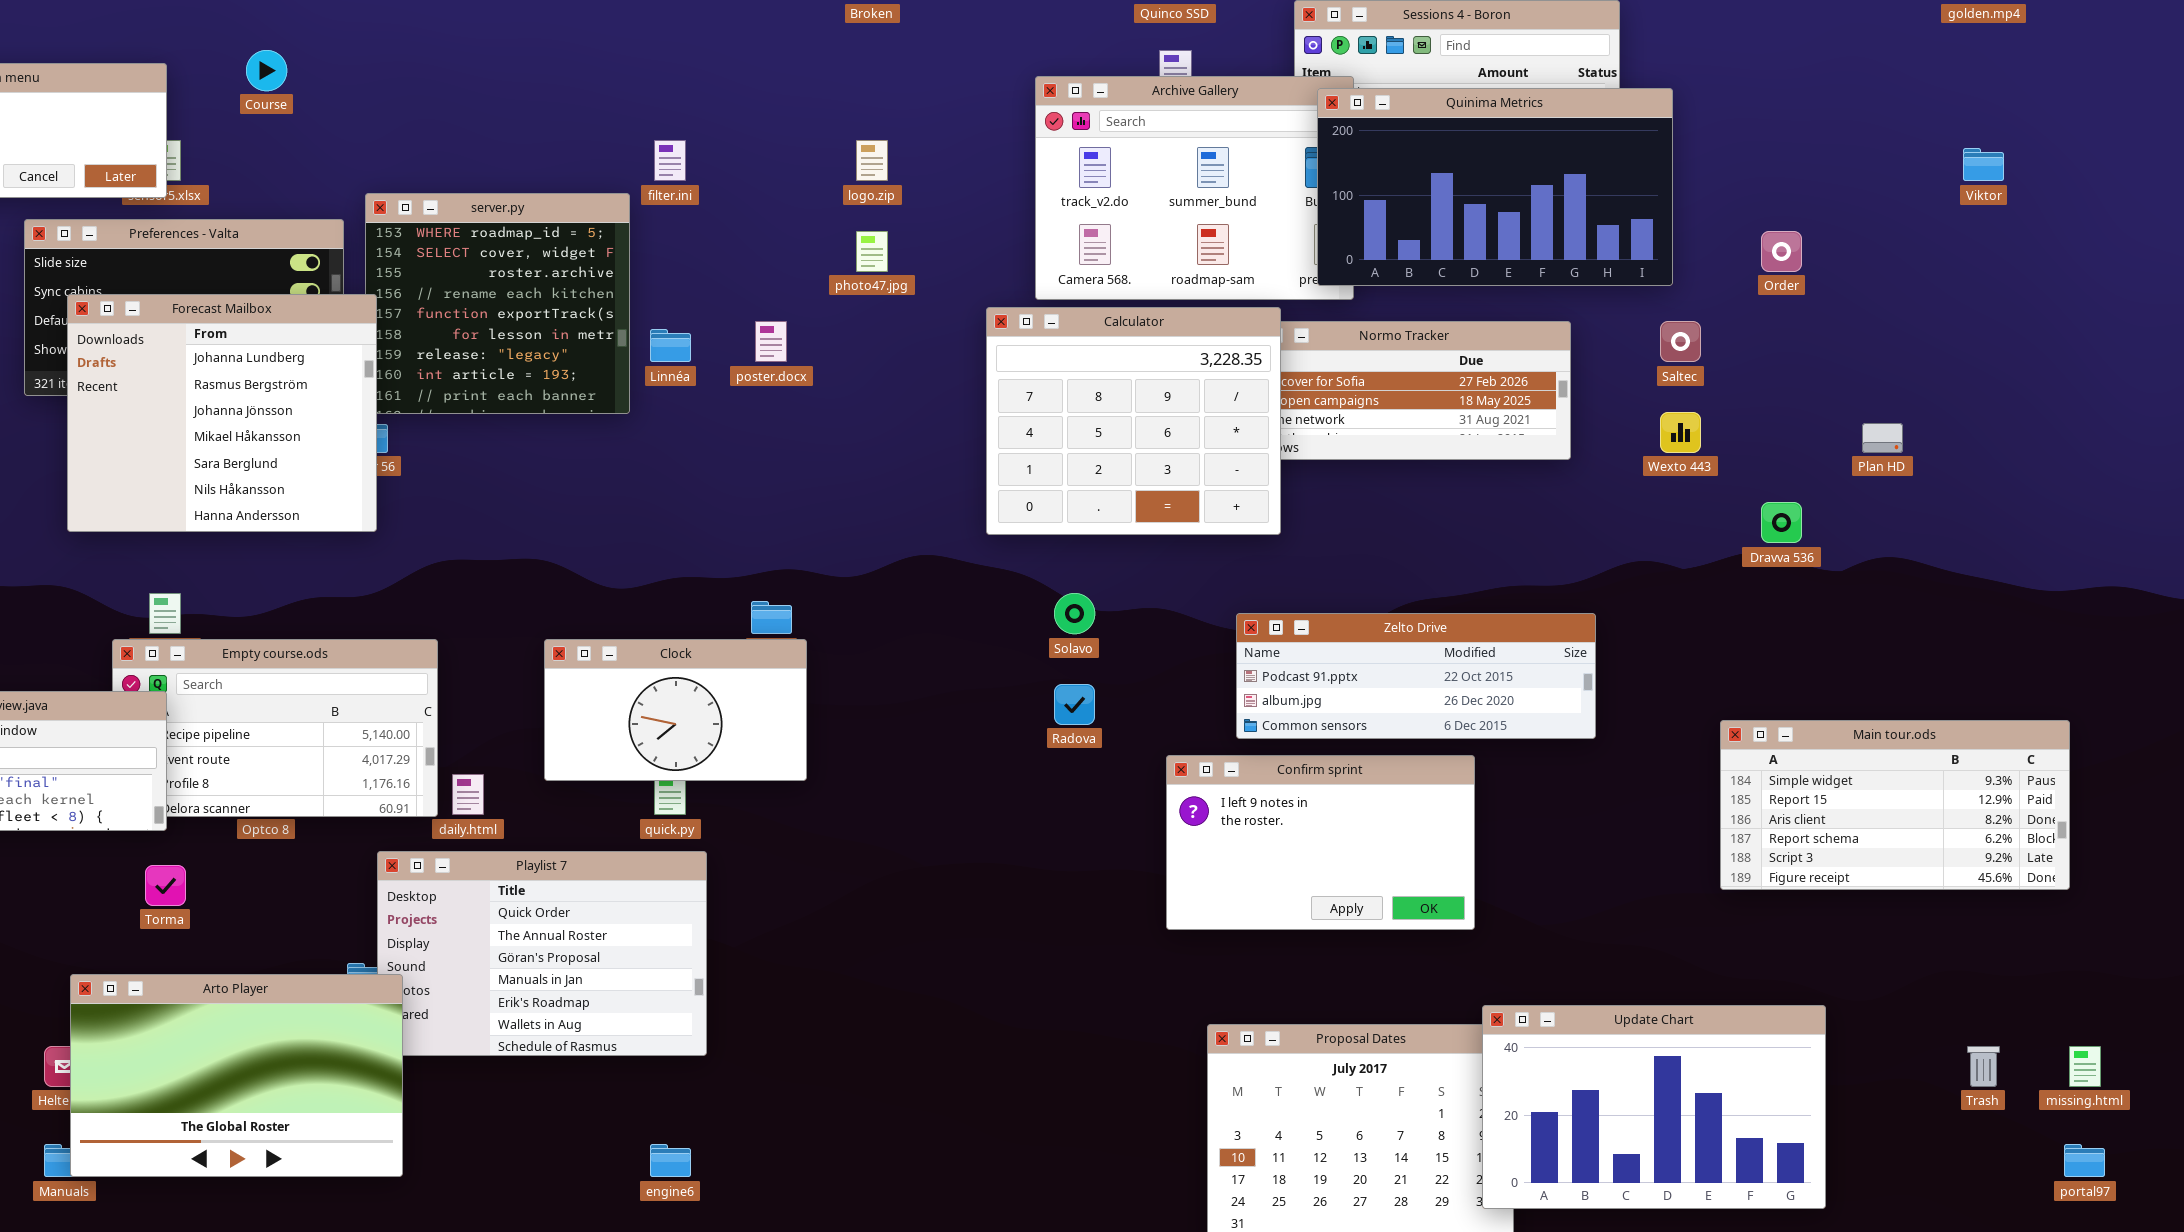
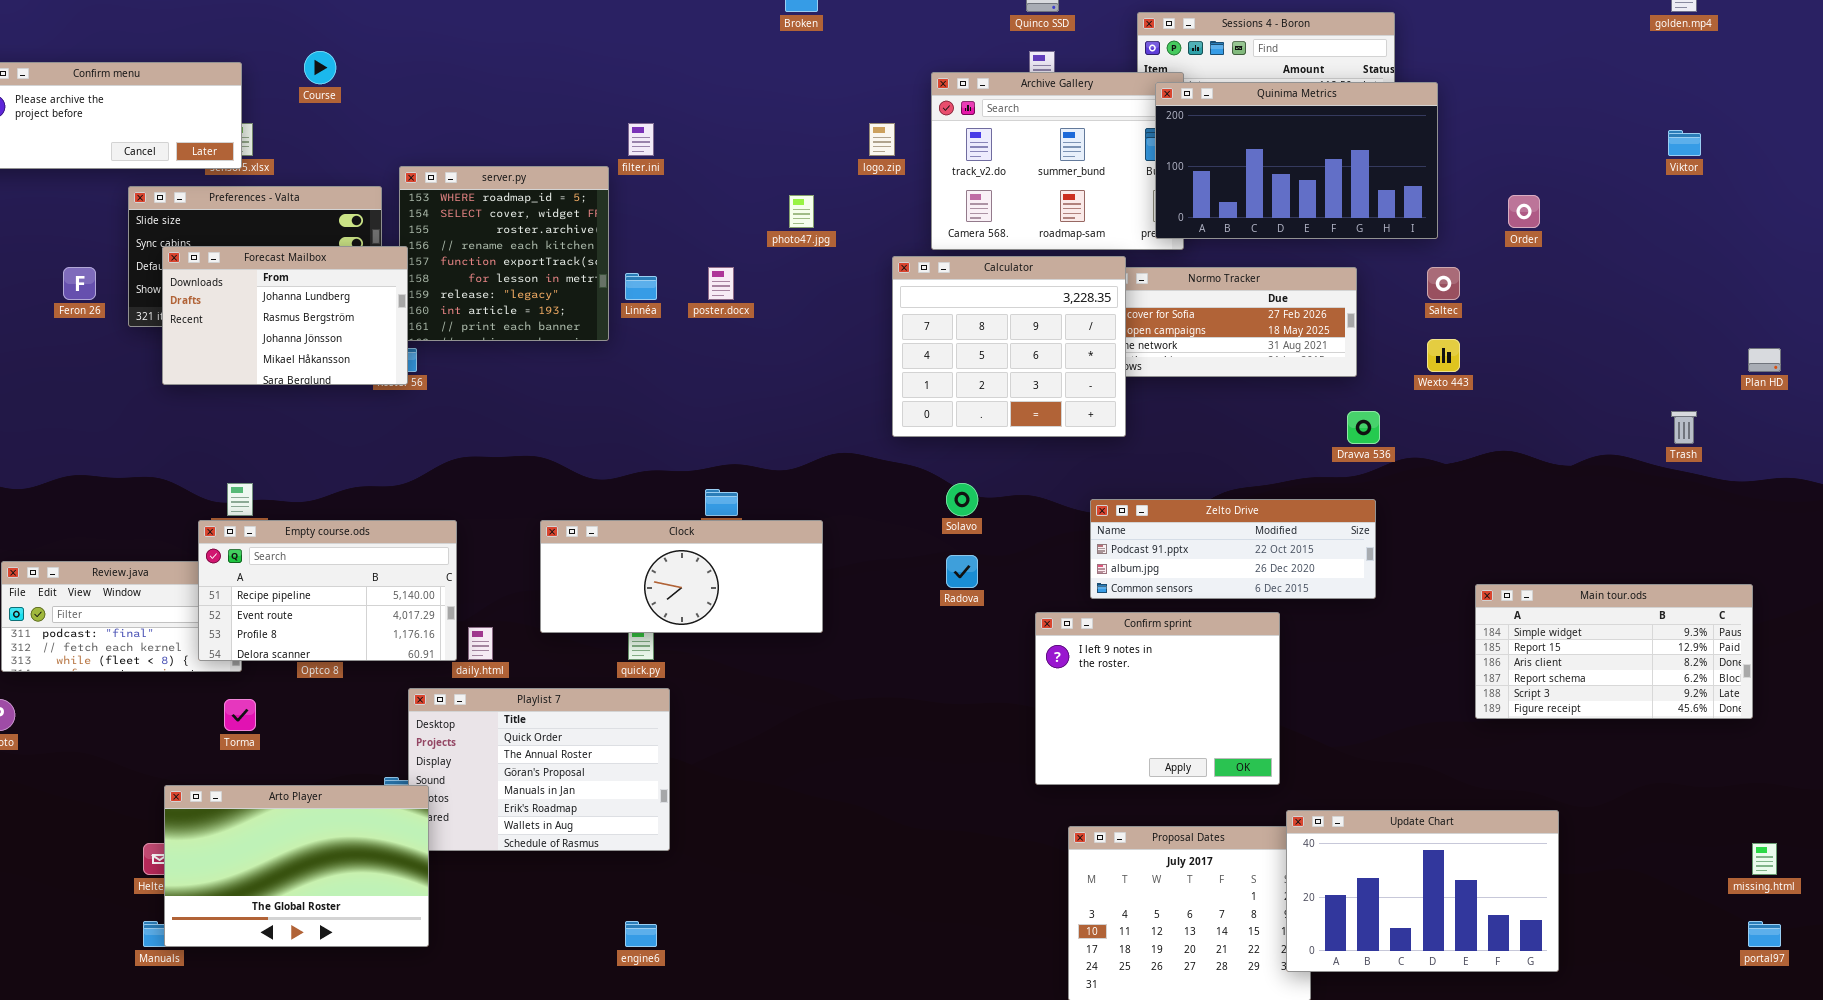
logo.zip: [856,140,888,181] -> [869,123,895,156], moved
Forecast Mailbox: [67,294,377,532] -> [162,246,408,385], resized
Plan HD: [1862,423,1903,453] -> [1748,348,1781,372], moved
Dravva 536: [1761,502,1802,543] -> [1347,411,1380,444], moved
Empty course.ods: [112,639,438,817] -> [198,520,457,661], raised
Clock: [544,639,807,781] -> [540,520,823,633], resized
Confirm sprint: [1166,755,1475,930] -> [1035,612,1280,785], resized
Trash: [1967,1046,2000,1087] -> [1671,411,1697,444], moved

